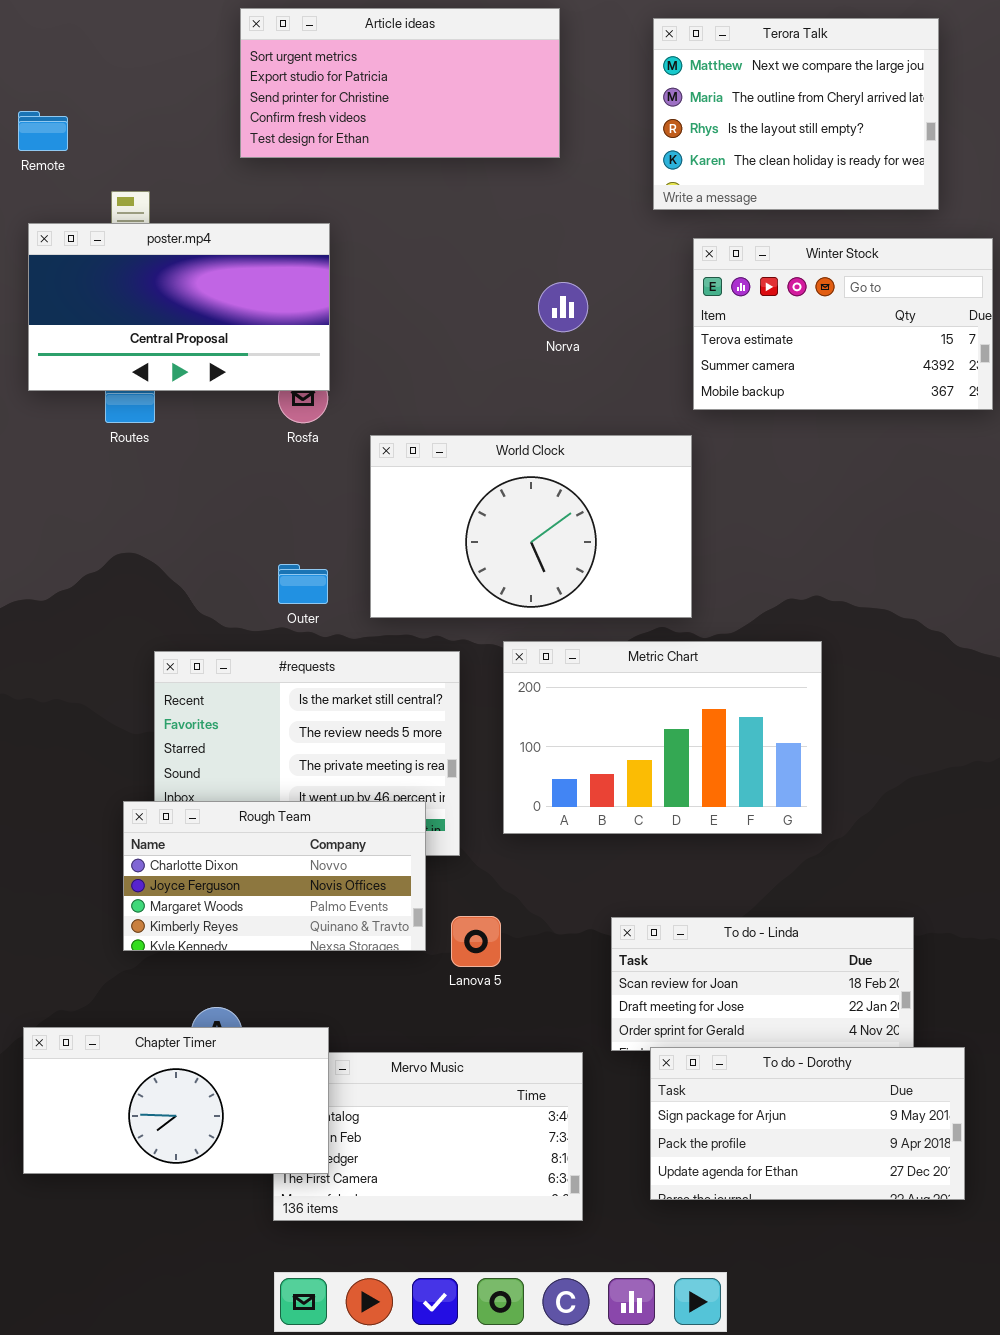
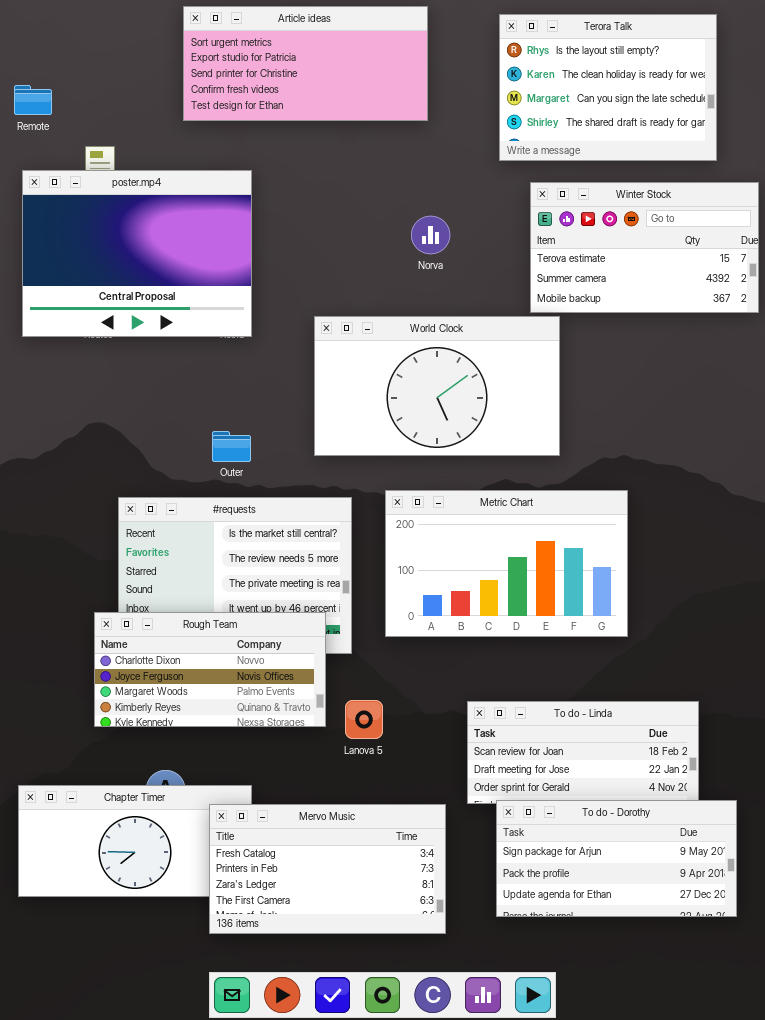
Terora Talk: [653,18,939,210] -> [499,14,717,161], scrolled down 2 rows
poster.mp4: [28,223,330,391] -> [22,170,252,337], resized
World Clock: [370,435,692,618] -> [314,316,560,456], moved
Mervo Music: [273,1052,583,1221] -> [209,804,446,934], raised

